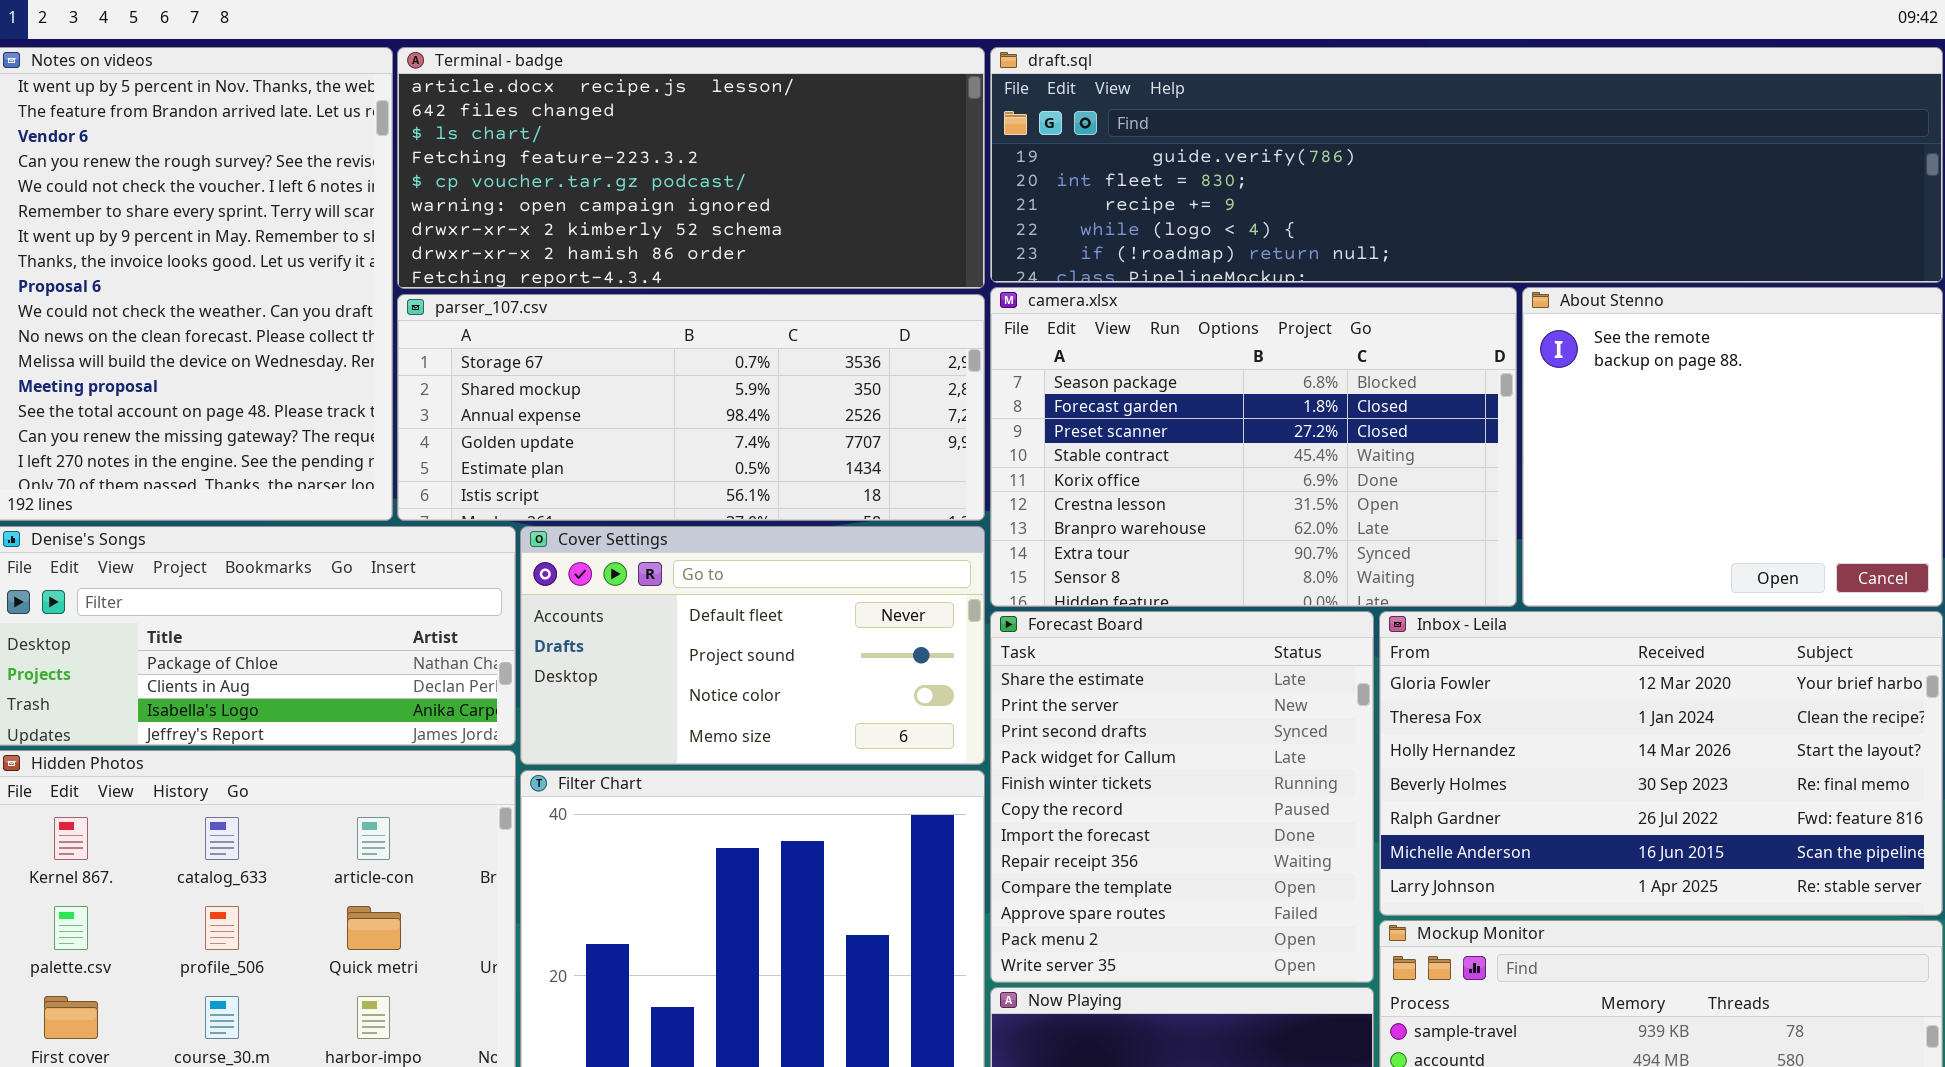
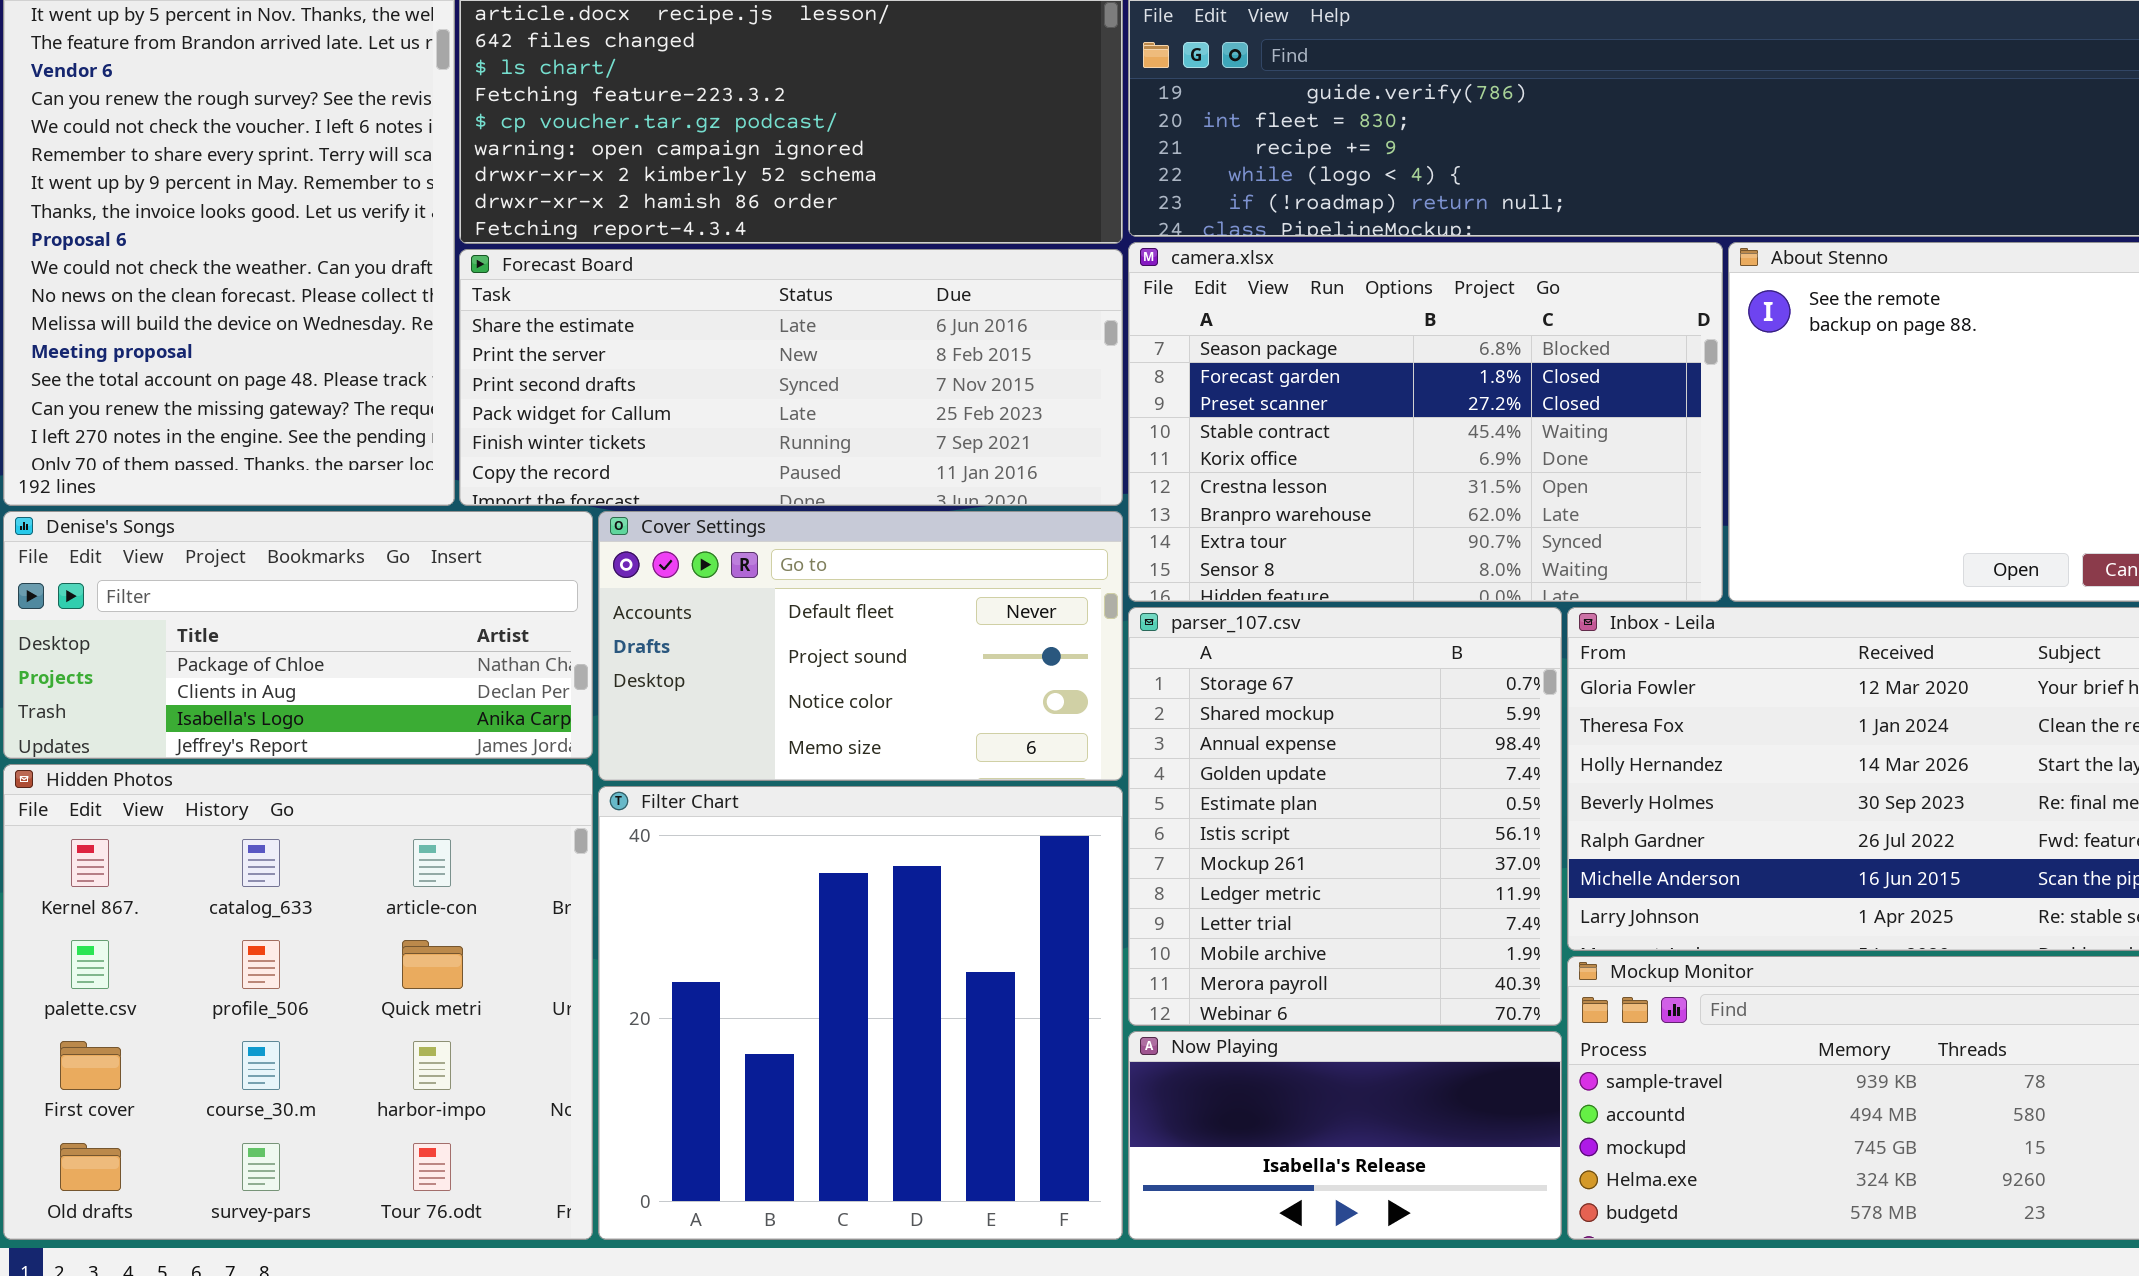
parser_107.csv: [397,294,985,521] -> [1128,607,1562,1026], moved, resized
Forecast Board: [990,611,1374,983] -> [459,249,1123,506], moved, resized

